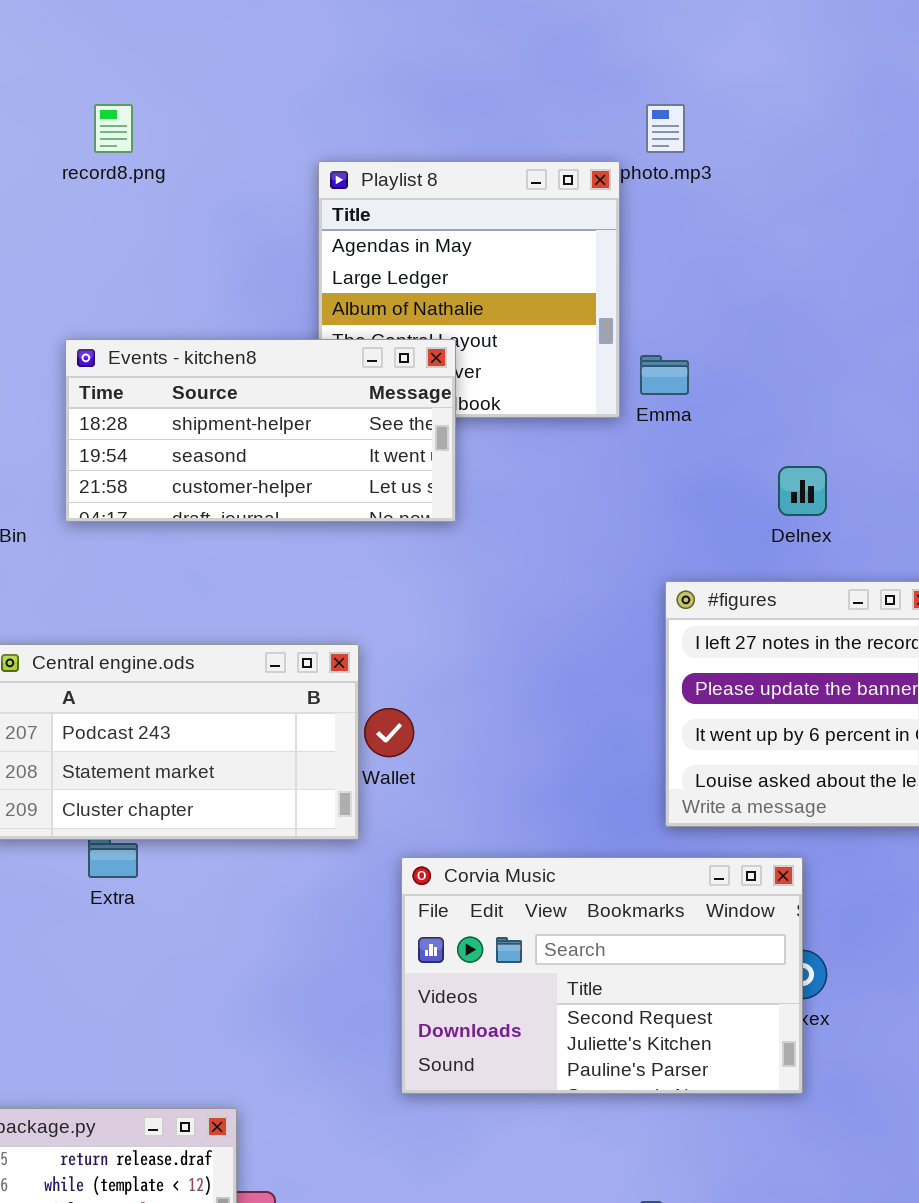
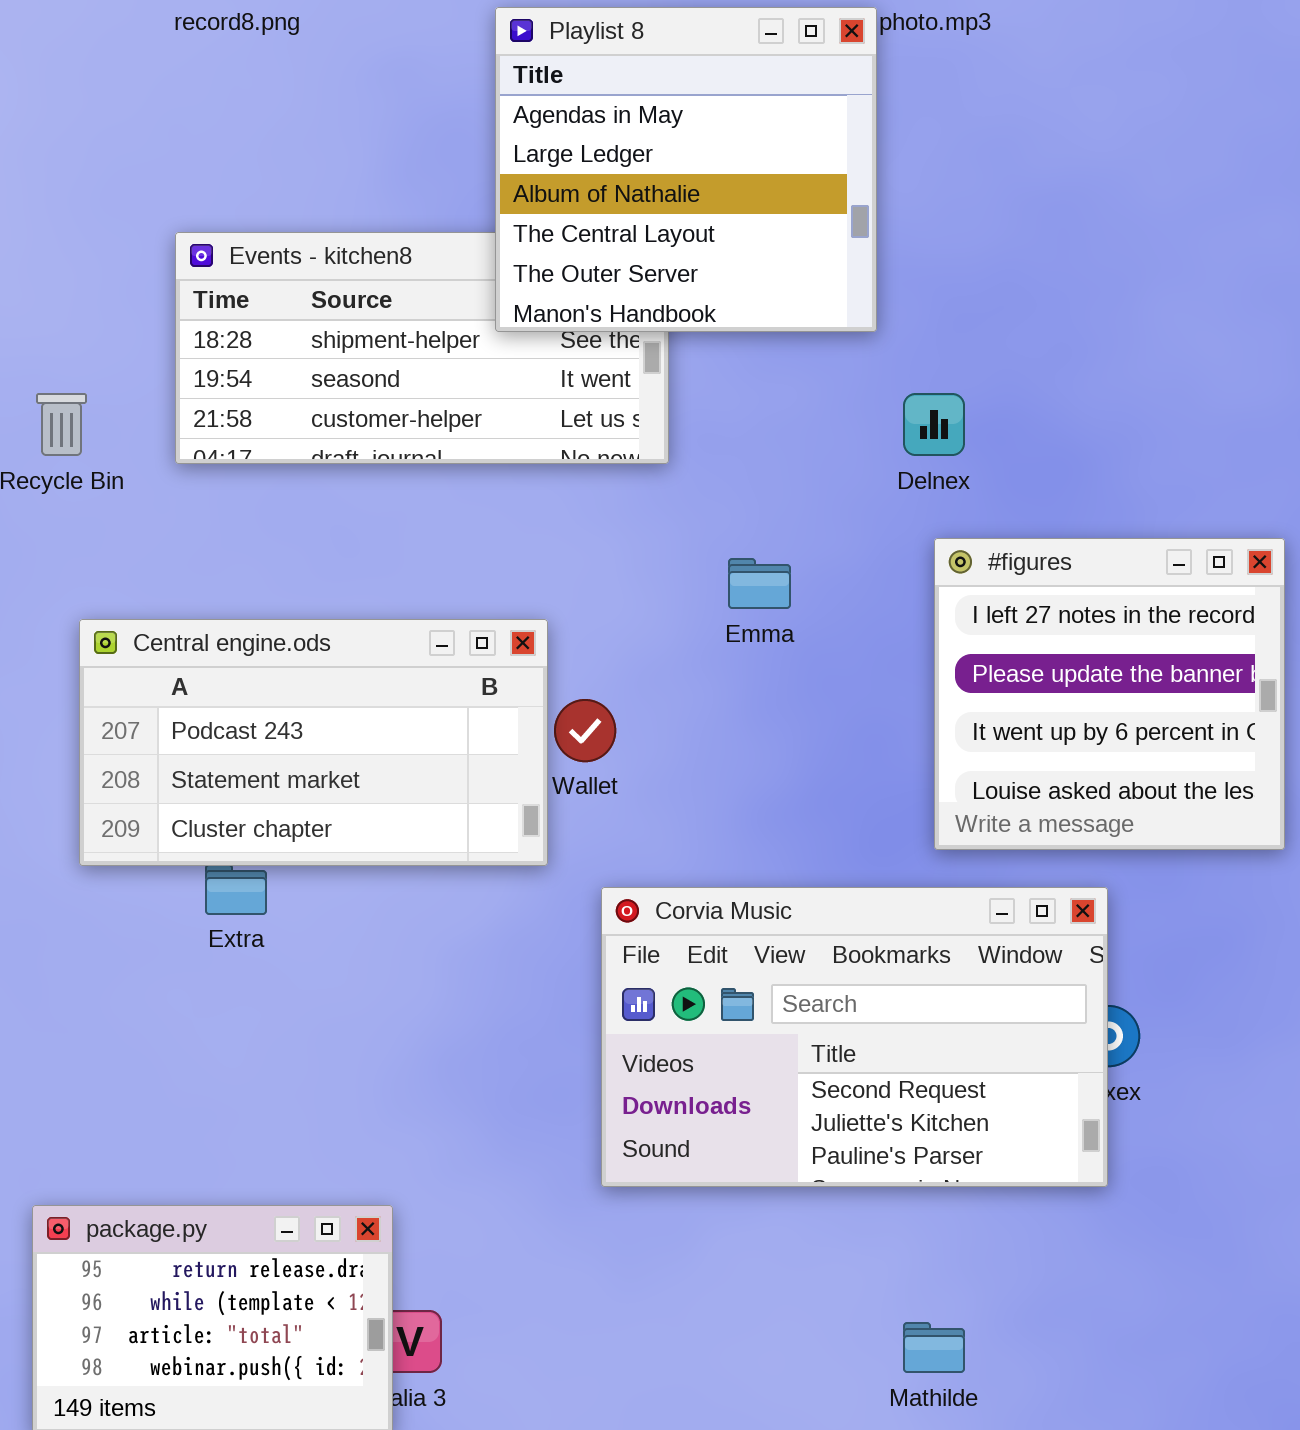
Playlist 8: [318,161,620,418] -> [495,7,877,332], raised
Emma: [640,355,689,395] -> [728,558,791,609], moved
Delnex: [778,466,827,516] -> [903,393,965,456], moved

